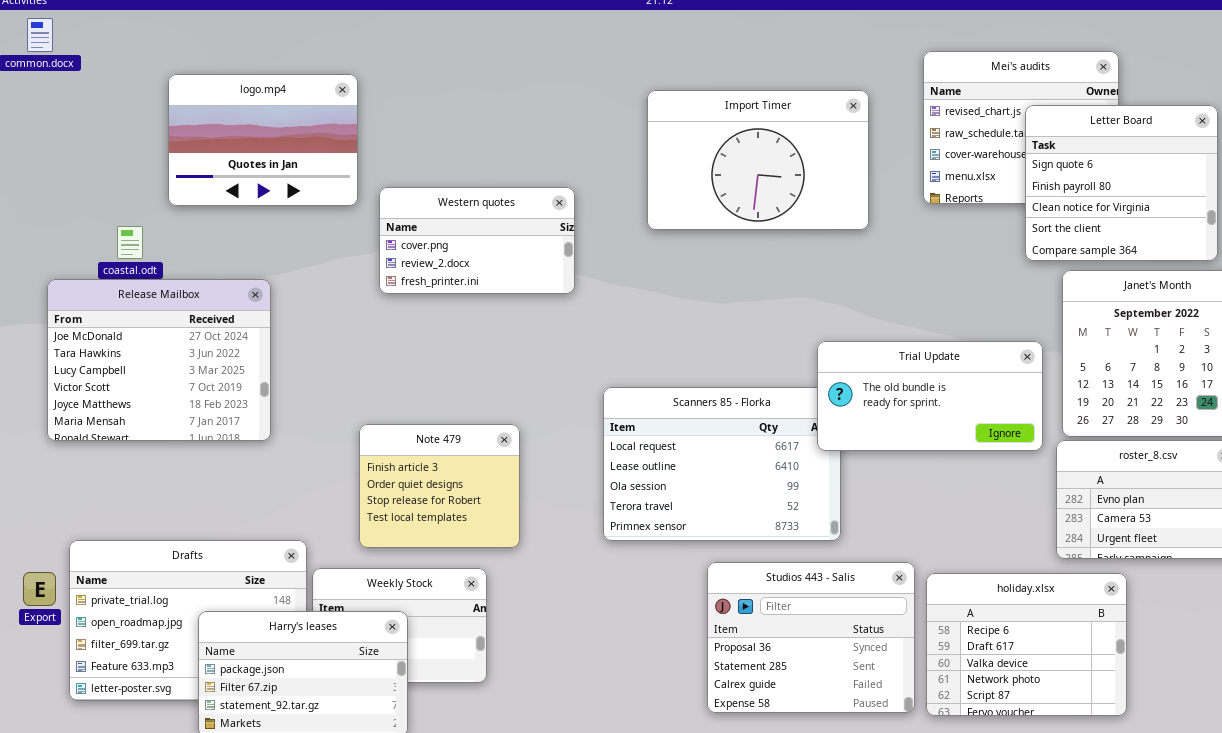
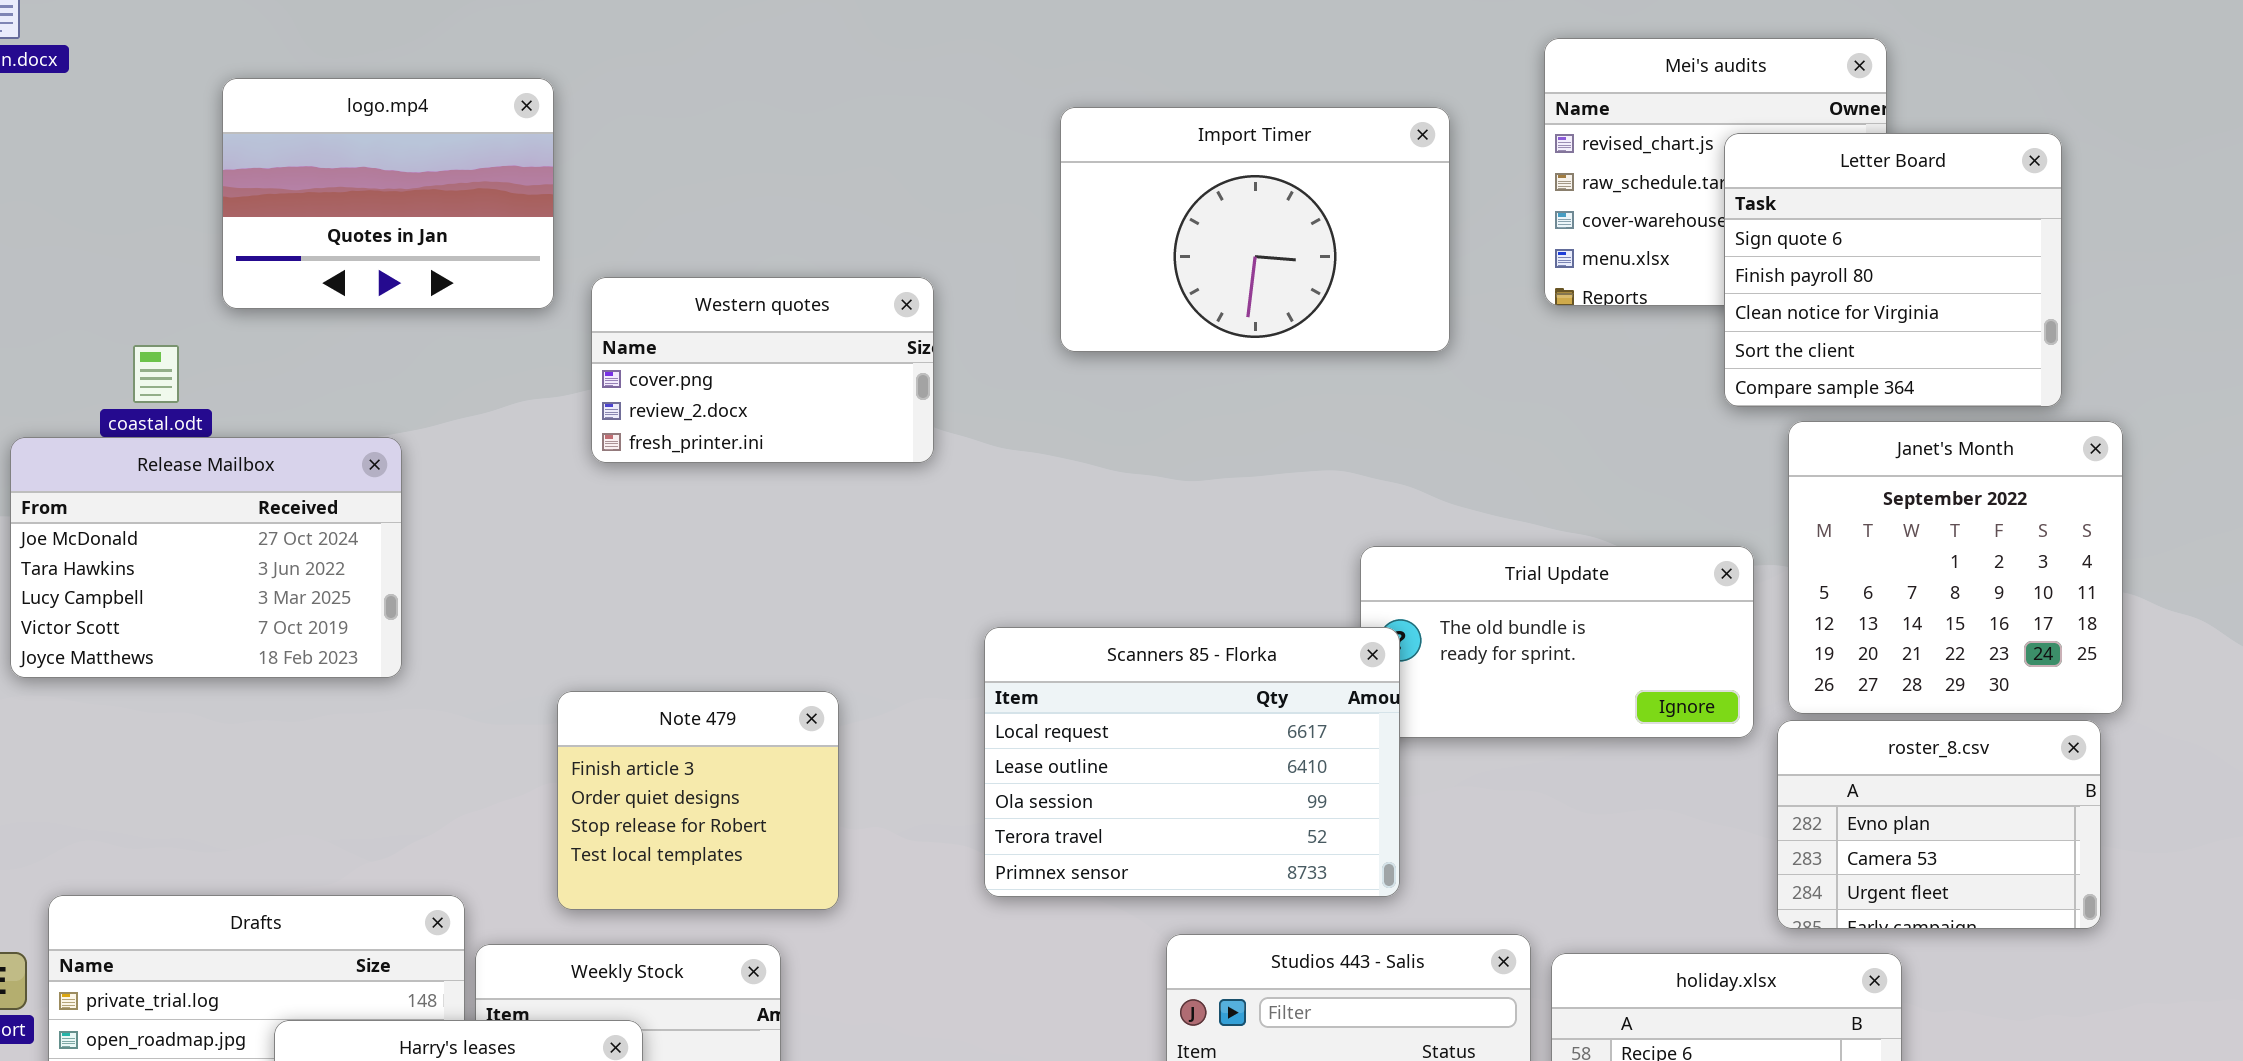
Release Mailbox: [47,279,271,441] -> [10,437,402,678], resized
Scanners 85 - Florka: [603,387,841,541] -> [984,627,1400,897], raised

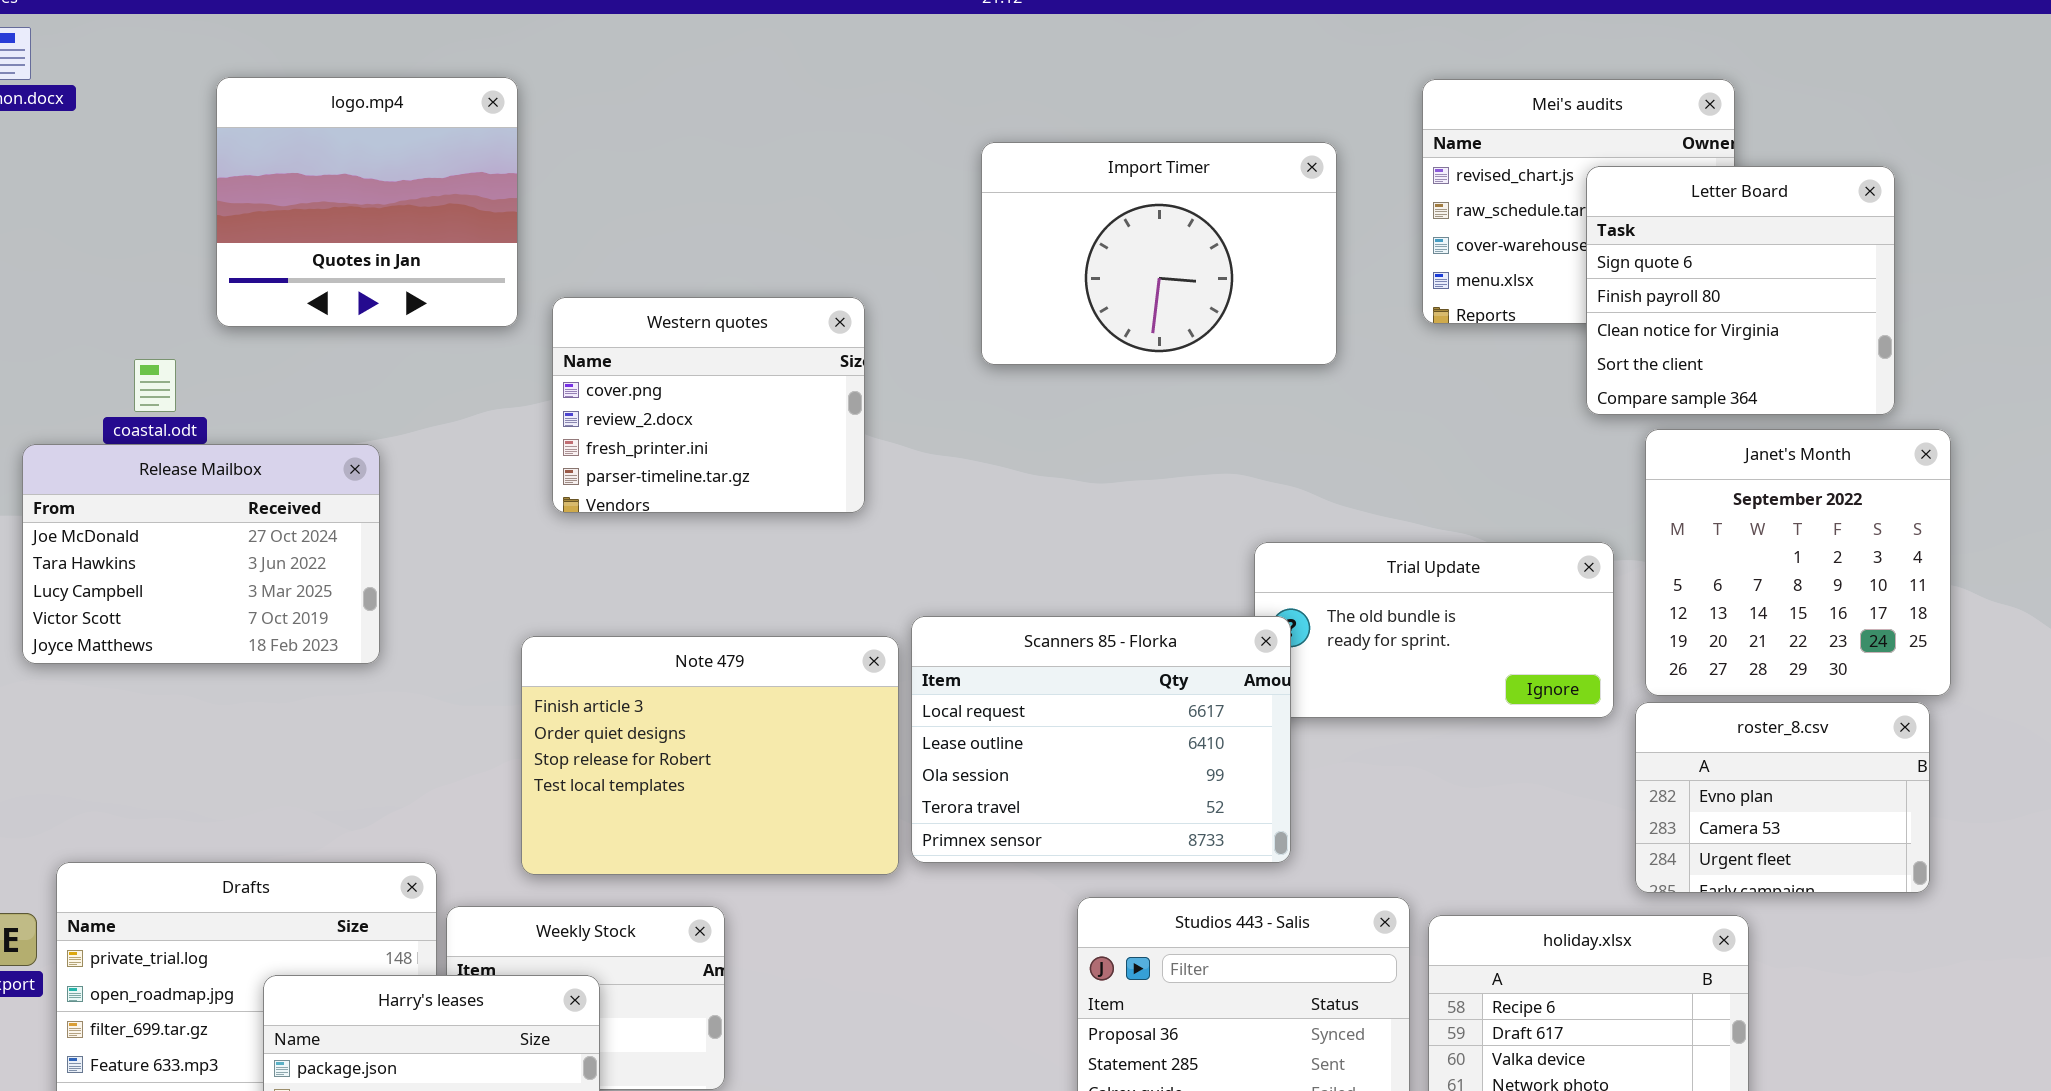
logo.mp4: [222,78,554,309] -> [216,77,518,327], resized
Western quotes: [591,277,934,463] -> [552,297,865,513], resized
Note 479: [557,691,839,910] -> [521,636,899,875], resized

